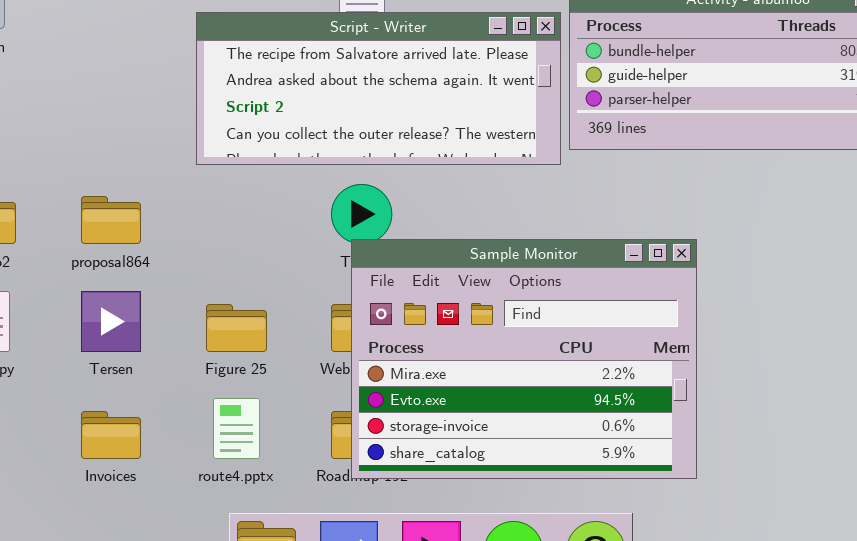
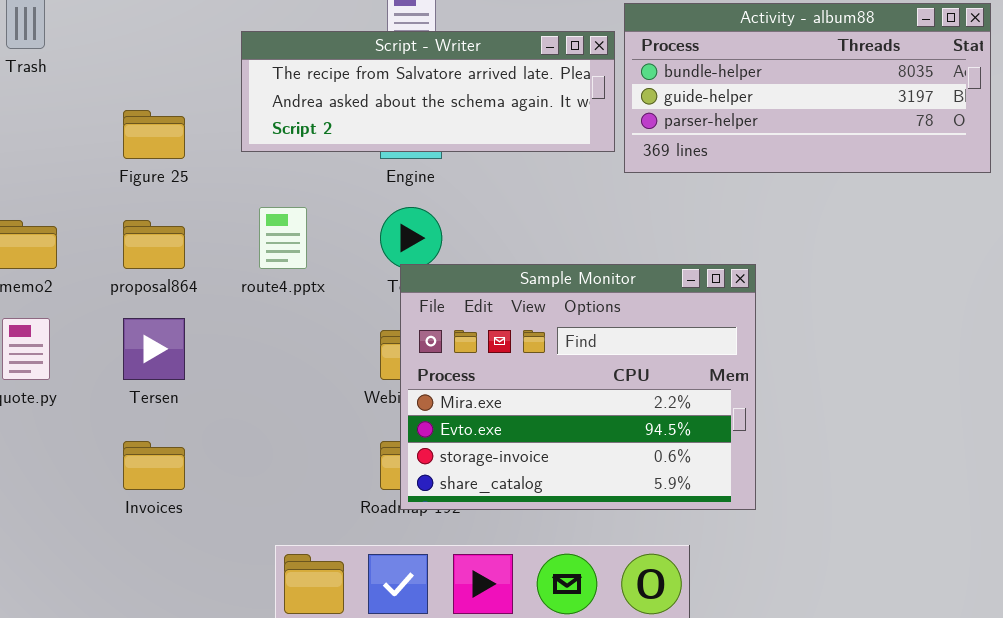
Script - Writer: [196,12,561,165] -> [241,31,615,152], resized
Figure 25: [206,304,267,352] -> [123,110,185,159], moved
route4.pptx: [213,398,260,459] -> [259,207,307,269], moved

